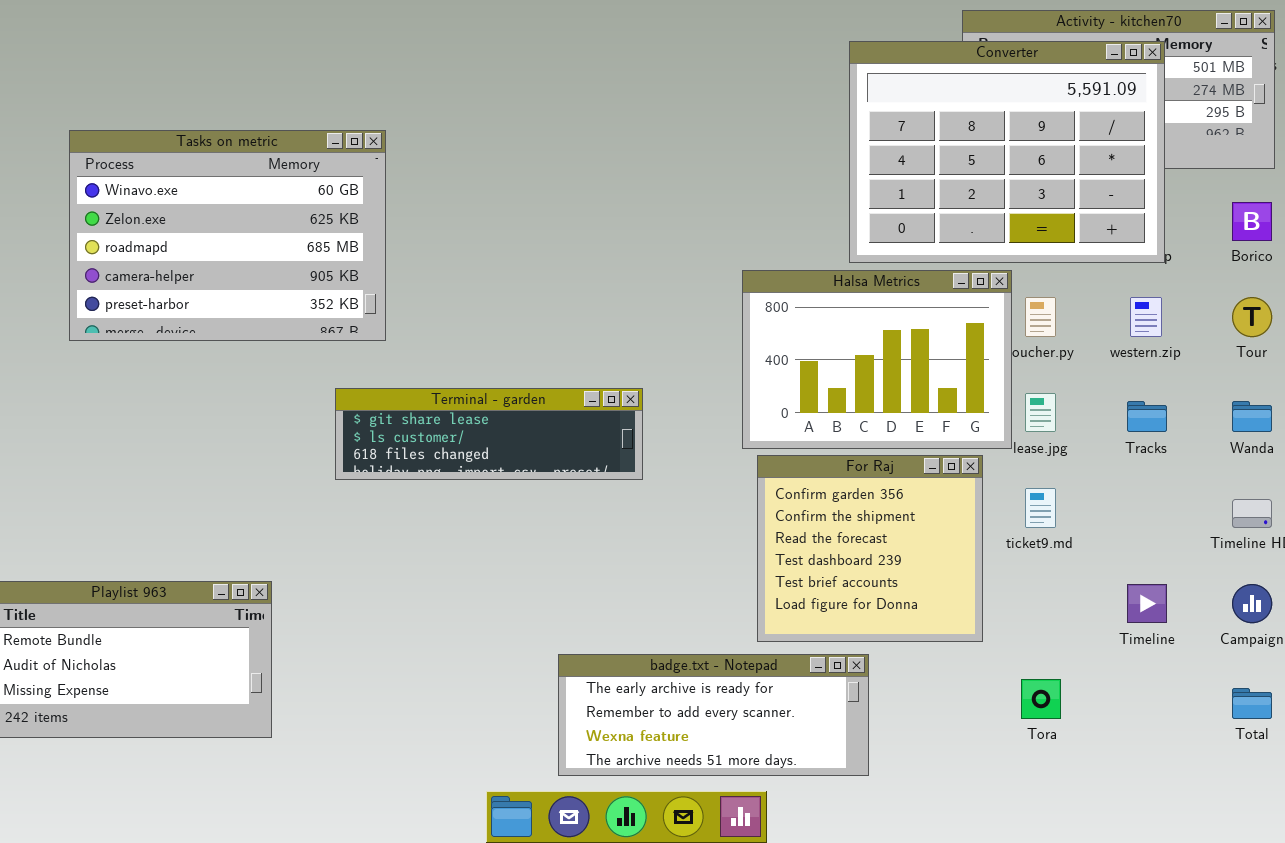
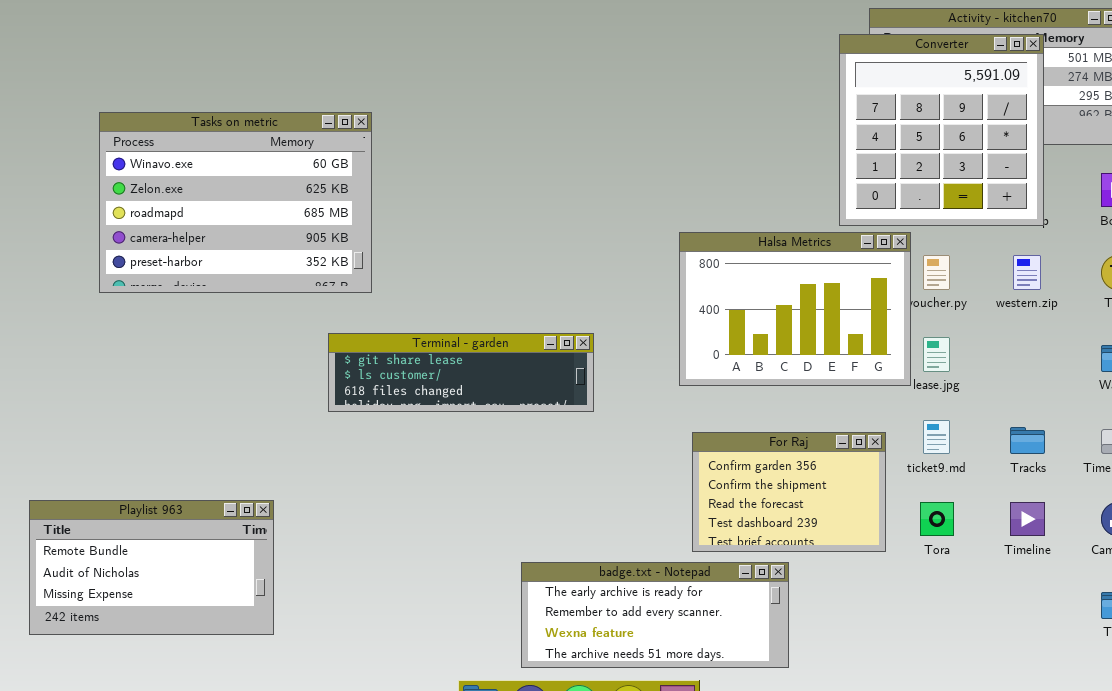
Converter: [849,41,1165,263] -> [839,34,1044,226], resized
Tracks: [1127,401,1167,432] -> [1010,427,1045,454], moved
For Raj: [757,455,983,642] -> [692,432,886,552], resized
Tora: [1021,679,1061,719] -> [920,502,954,536], moved

